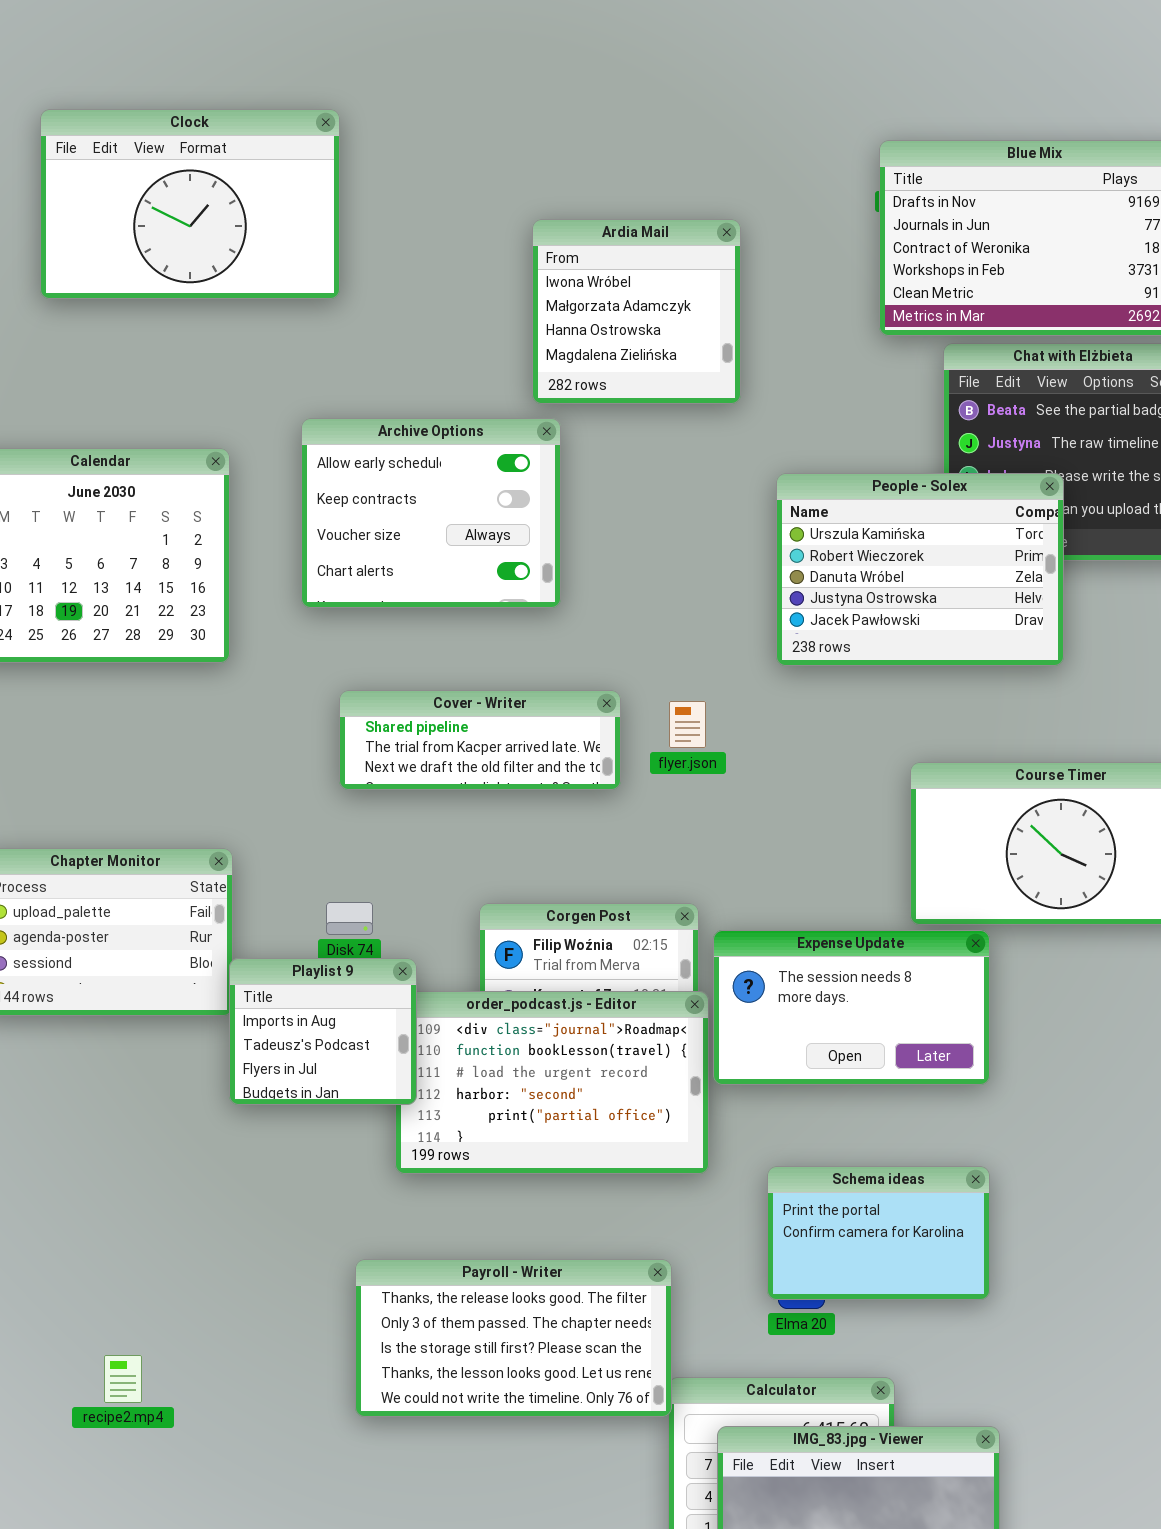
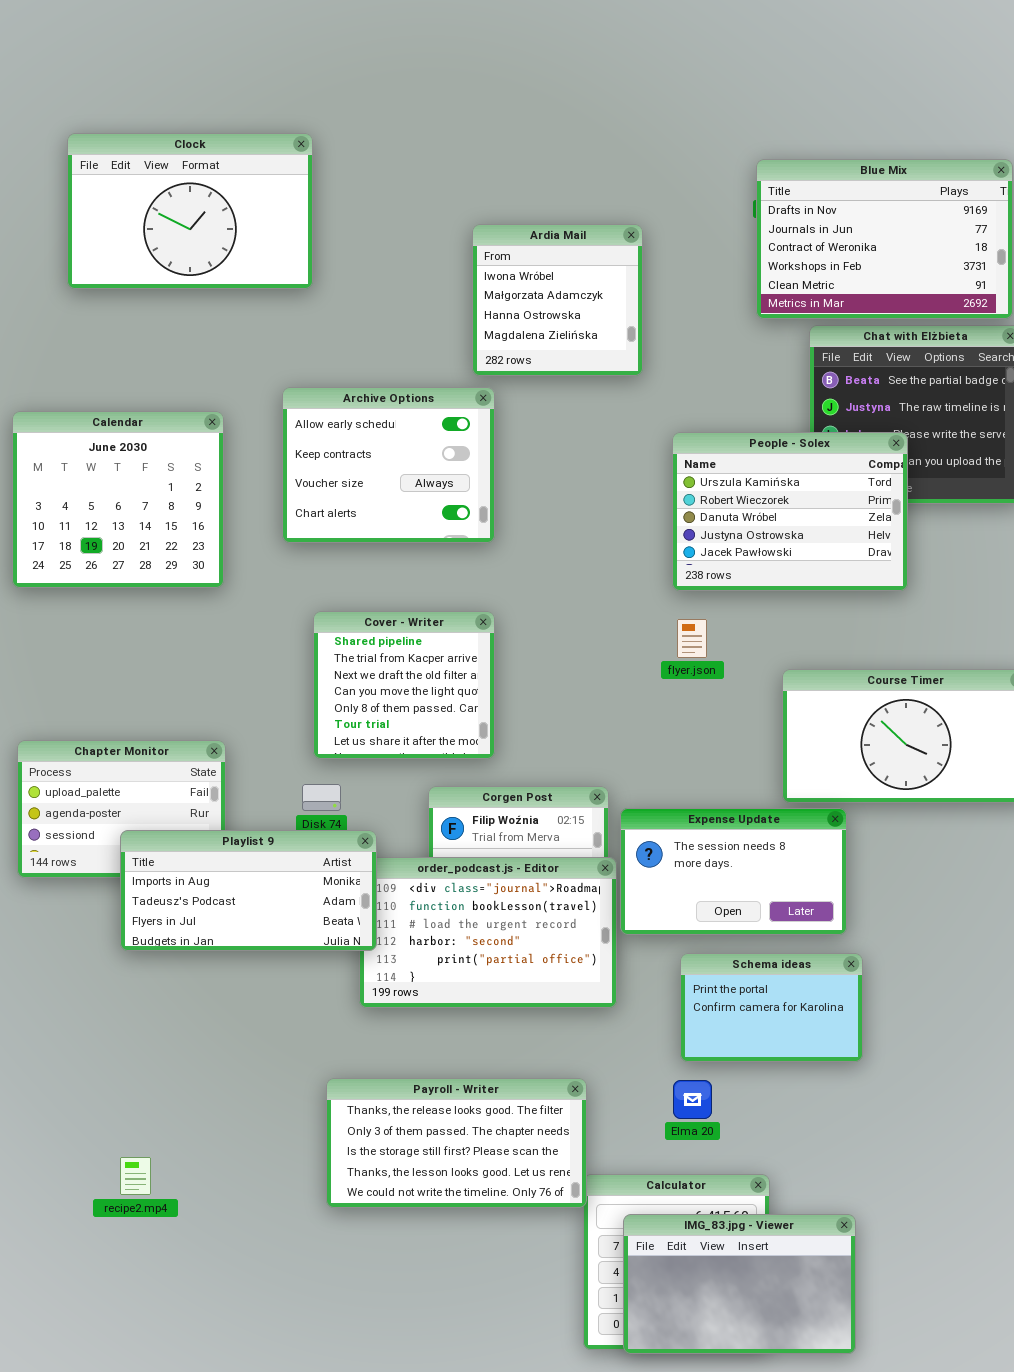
Cover - Writer: [339,690,621,790] -> [313,611,495,759], resized
flyer.json: [669,701,706,748] -> [677,619,707,658], moved
Playlist 9: [229,958,417,1105] -> [120,830,377,951], resized
Schema ideas: [767,1166,990,1300] -> [680,953,863,1062], moved

